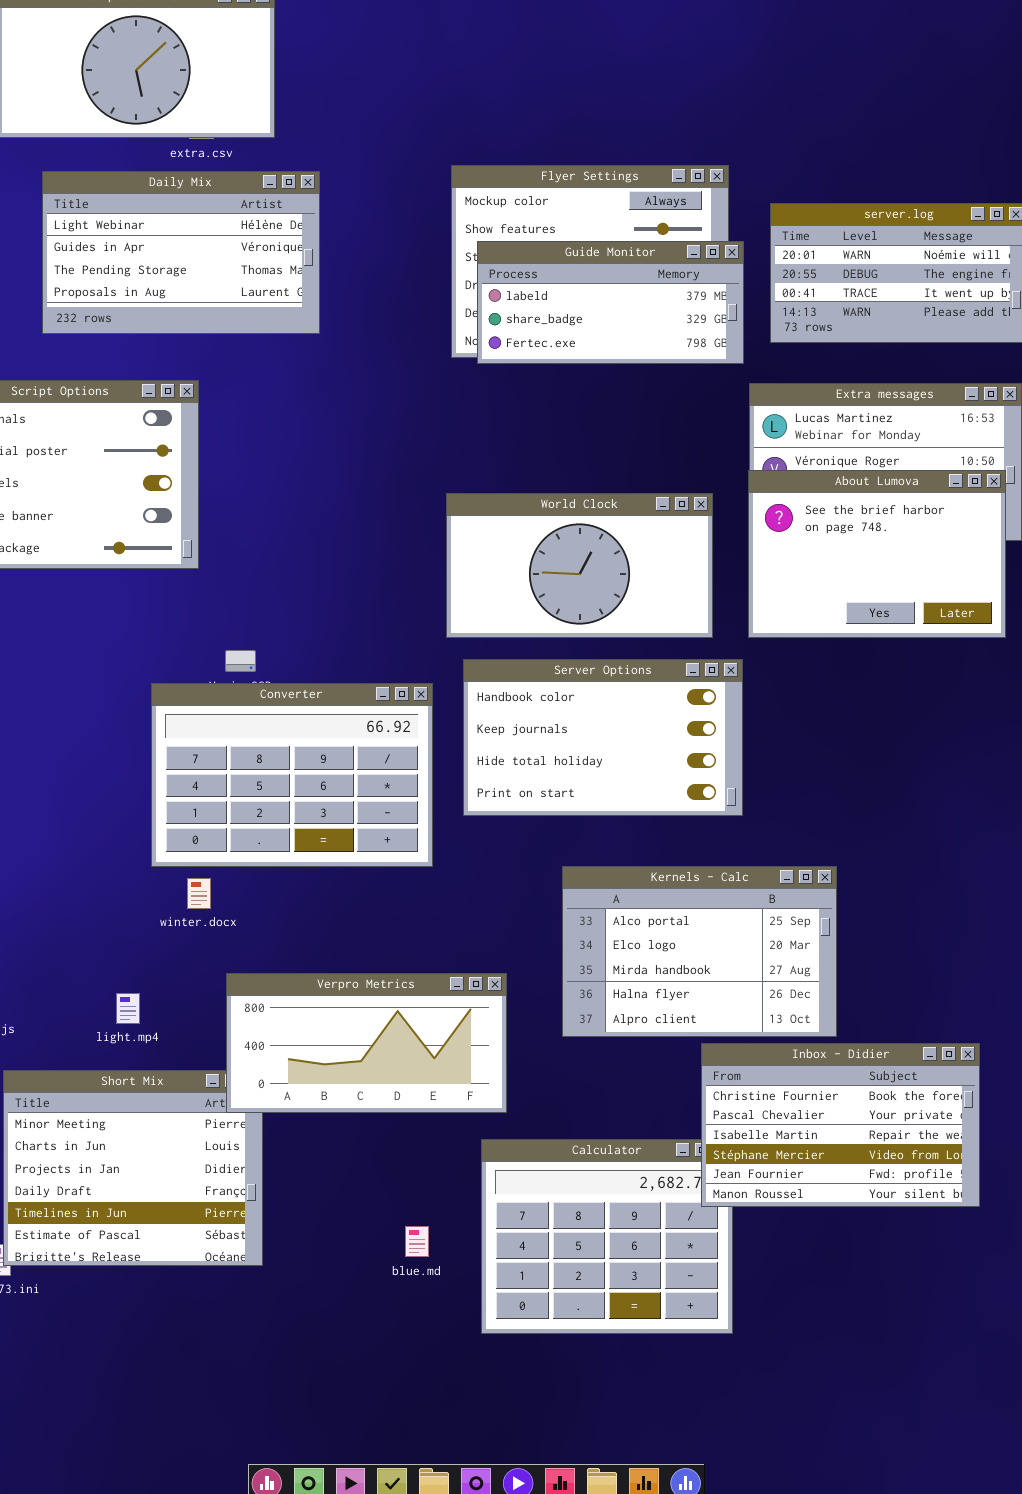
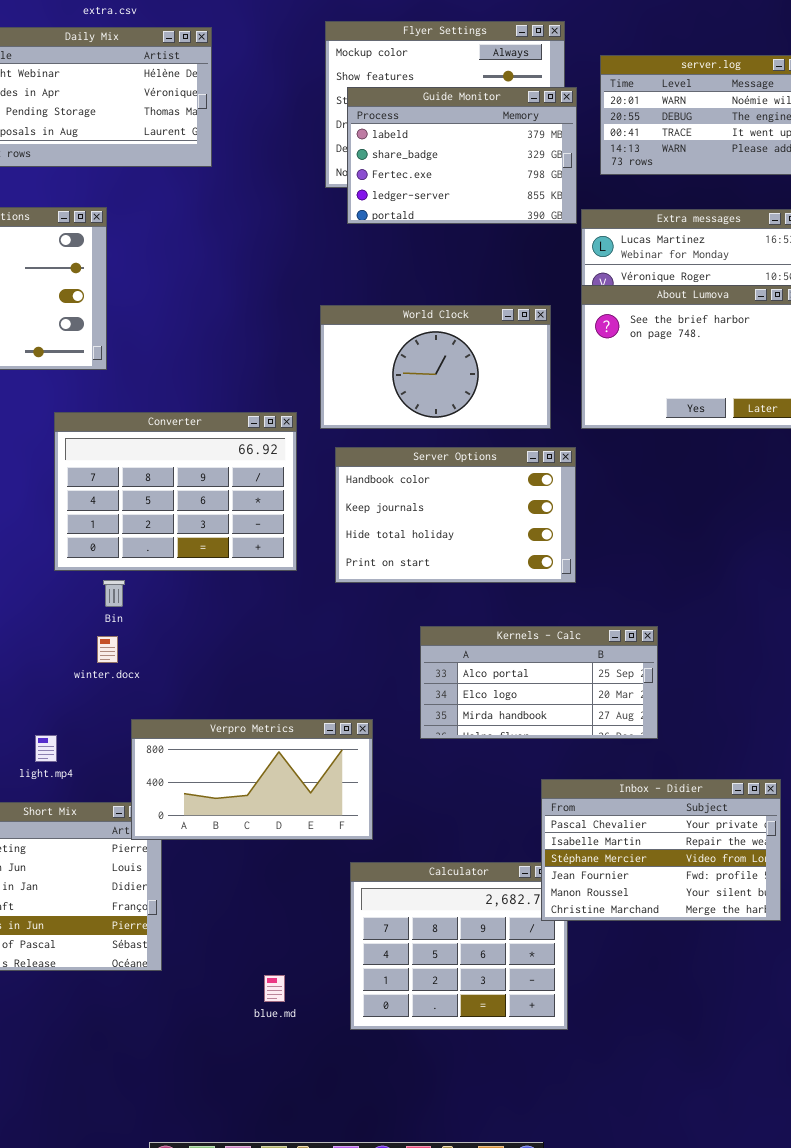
Guide Monitor: [477,241,744,364] -> [347,87,577,224], resized
Converter: [151,683,433,867] -> [54,412,297,571], moved
Kernels - Calc: [562,866,837,1037] -> [420,626,658,739], resized
Inbox - Didier: [701,1043,980,1207] -> [541,779,781,921], scrolled down 1 row
blue.md: [405,1226,429,1257] -> [264,975,285,1002], moved

